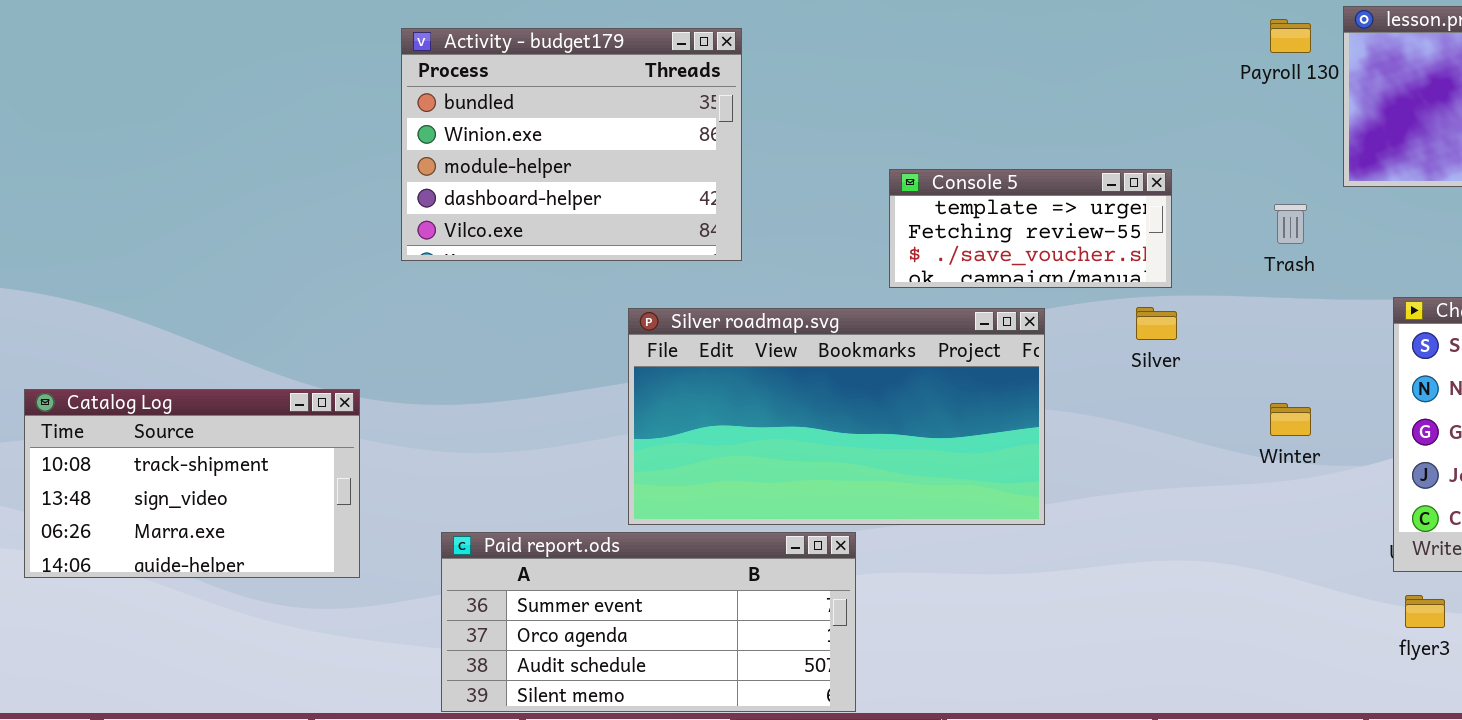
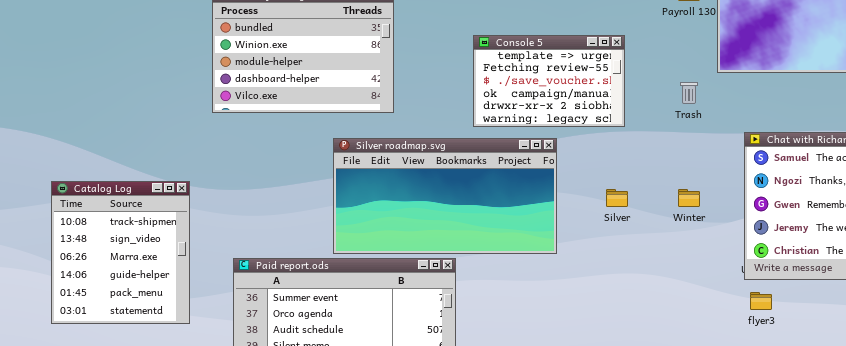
Console 5: [889,169,1172,288] -> [473,35,625,127], resized
Silver: [1136,307,1177,340] -> [606,189,628,207], moved
Catalog Log: [24,389,360,578] -> [51,181,190,324], resized

